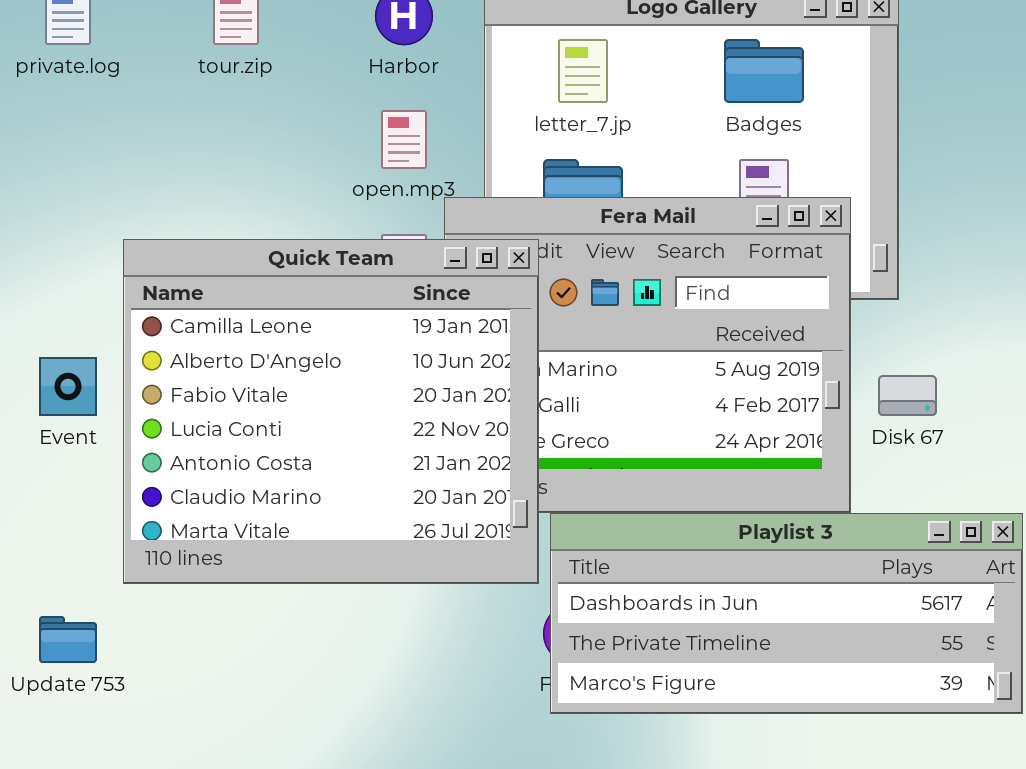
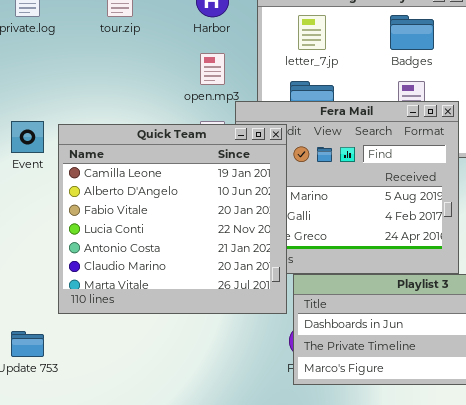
Event: [39,357,97,416] -> [11,121,44,153], moved

